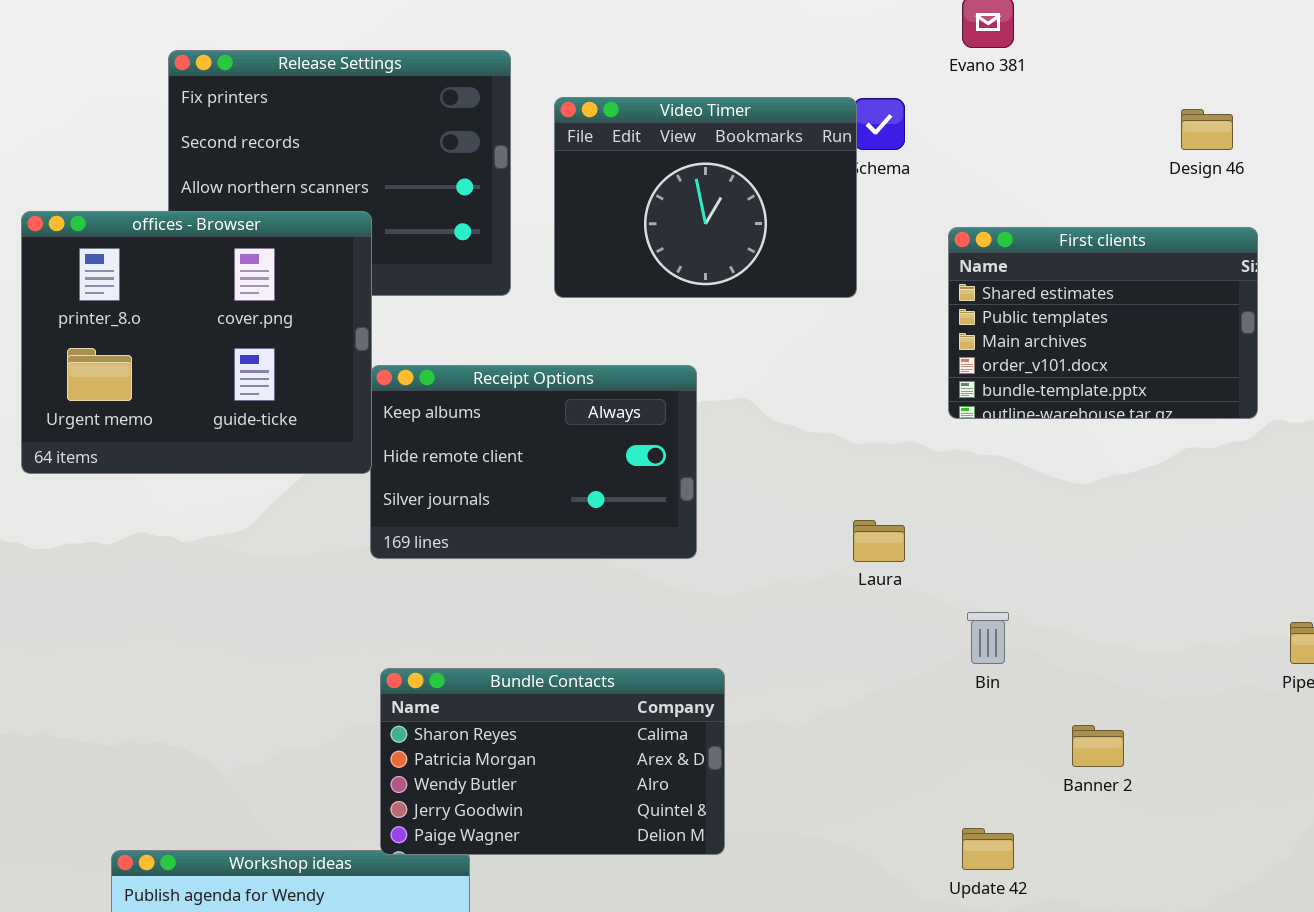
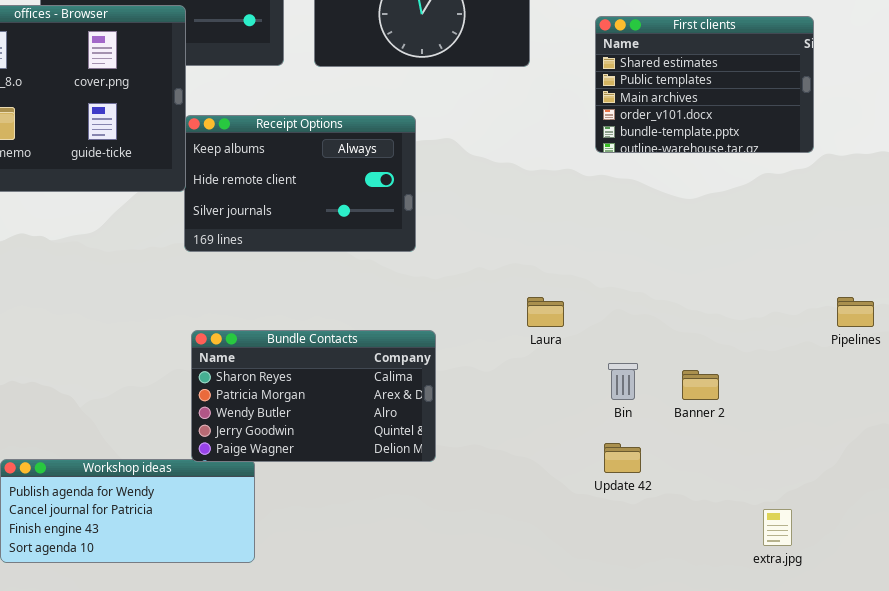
Laura: [853,520,905,562] -> [527,297,564,327], moved
Bin: [967,612,1009,664] -> [608,363,638,400], moved

